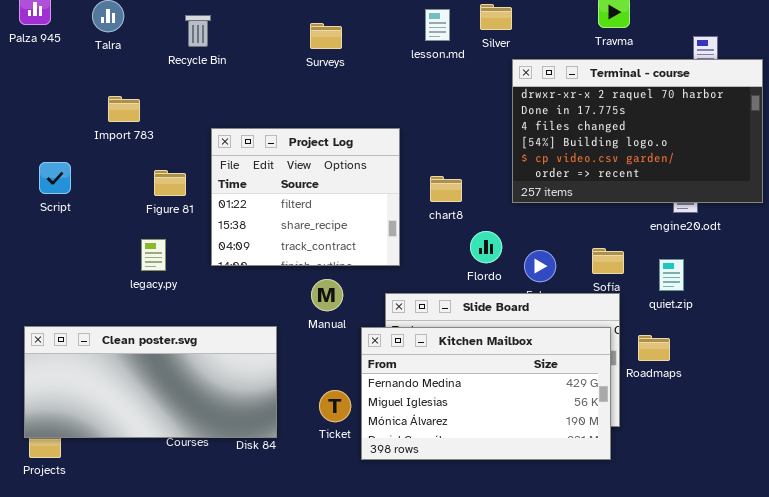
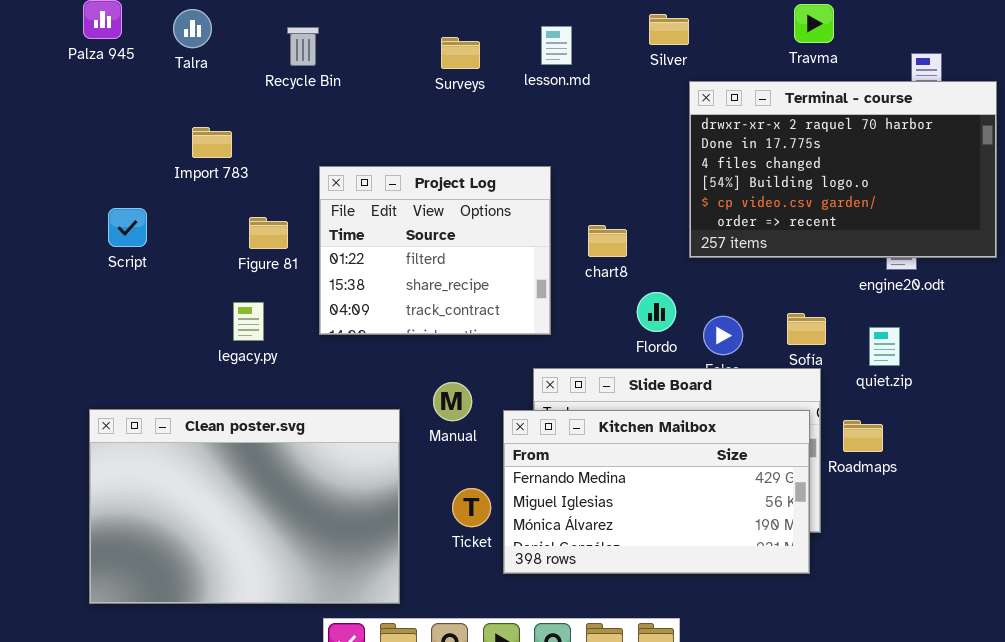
lesson.md: [425,9,450,41] -> [541,26,572,65], moved
Manual: [311,279,343,311] -> [433,382,472,421], moved
Clean poster.svg: [24,326,277,438] -> [89,409,400,604], resized

